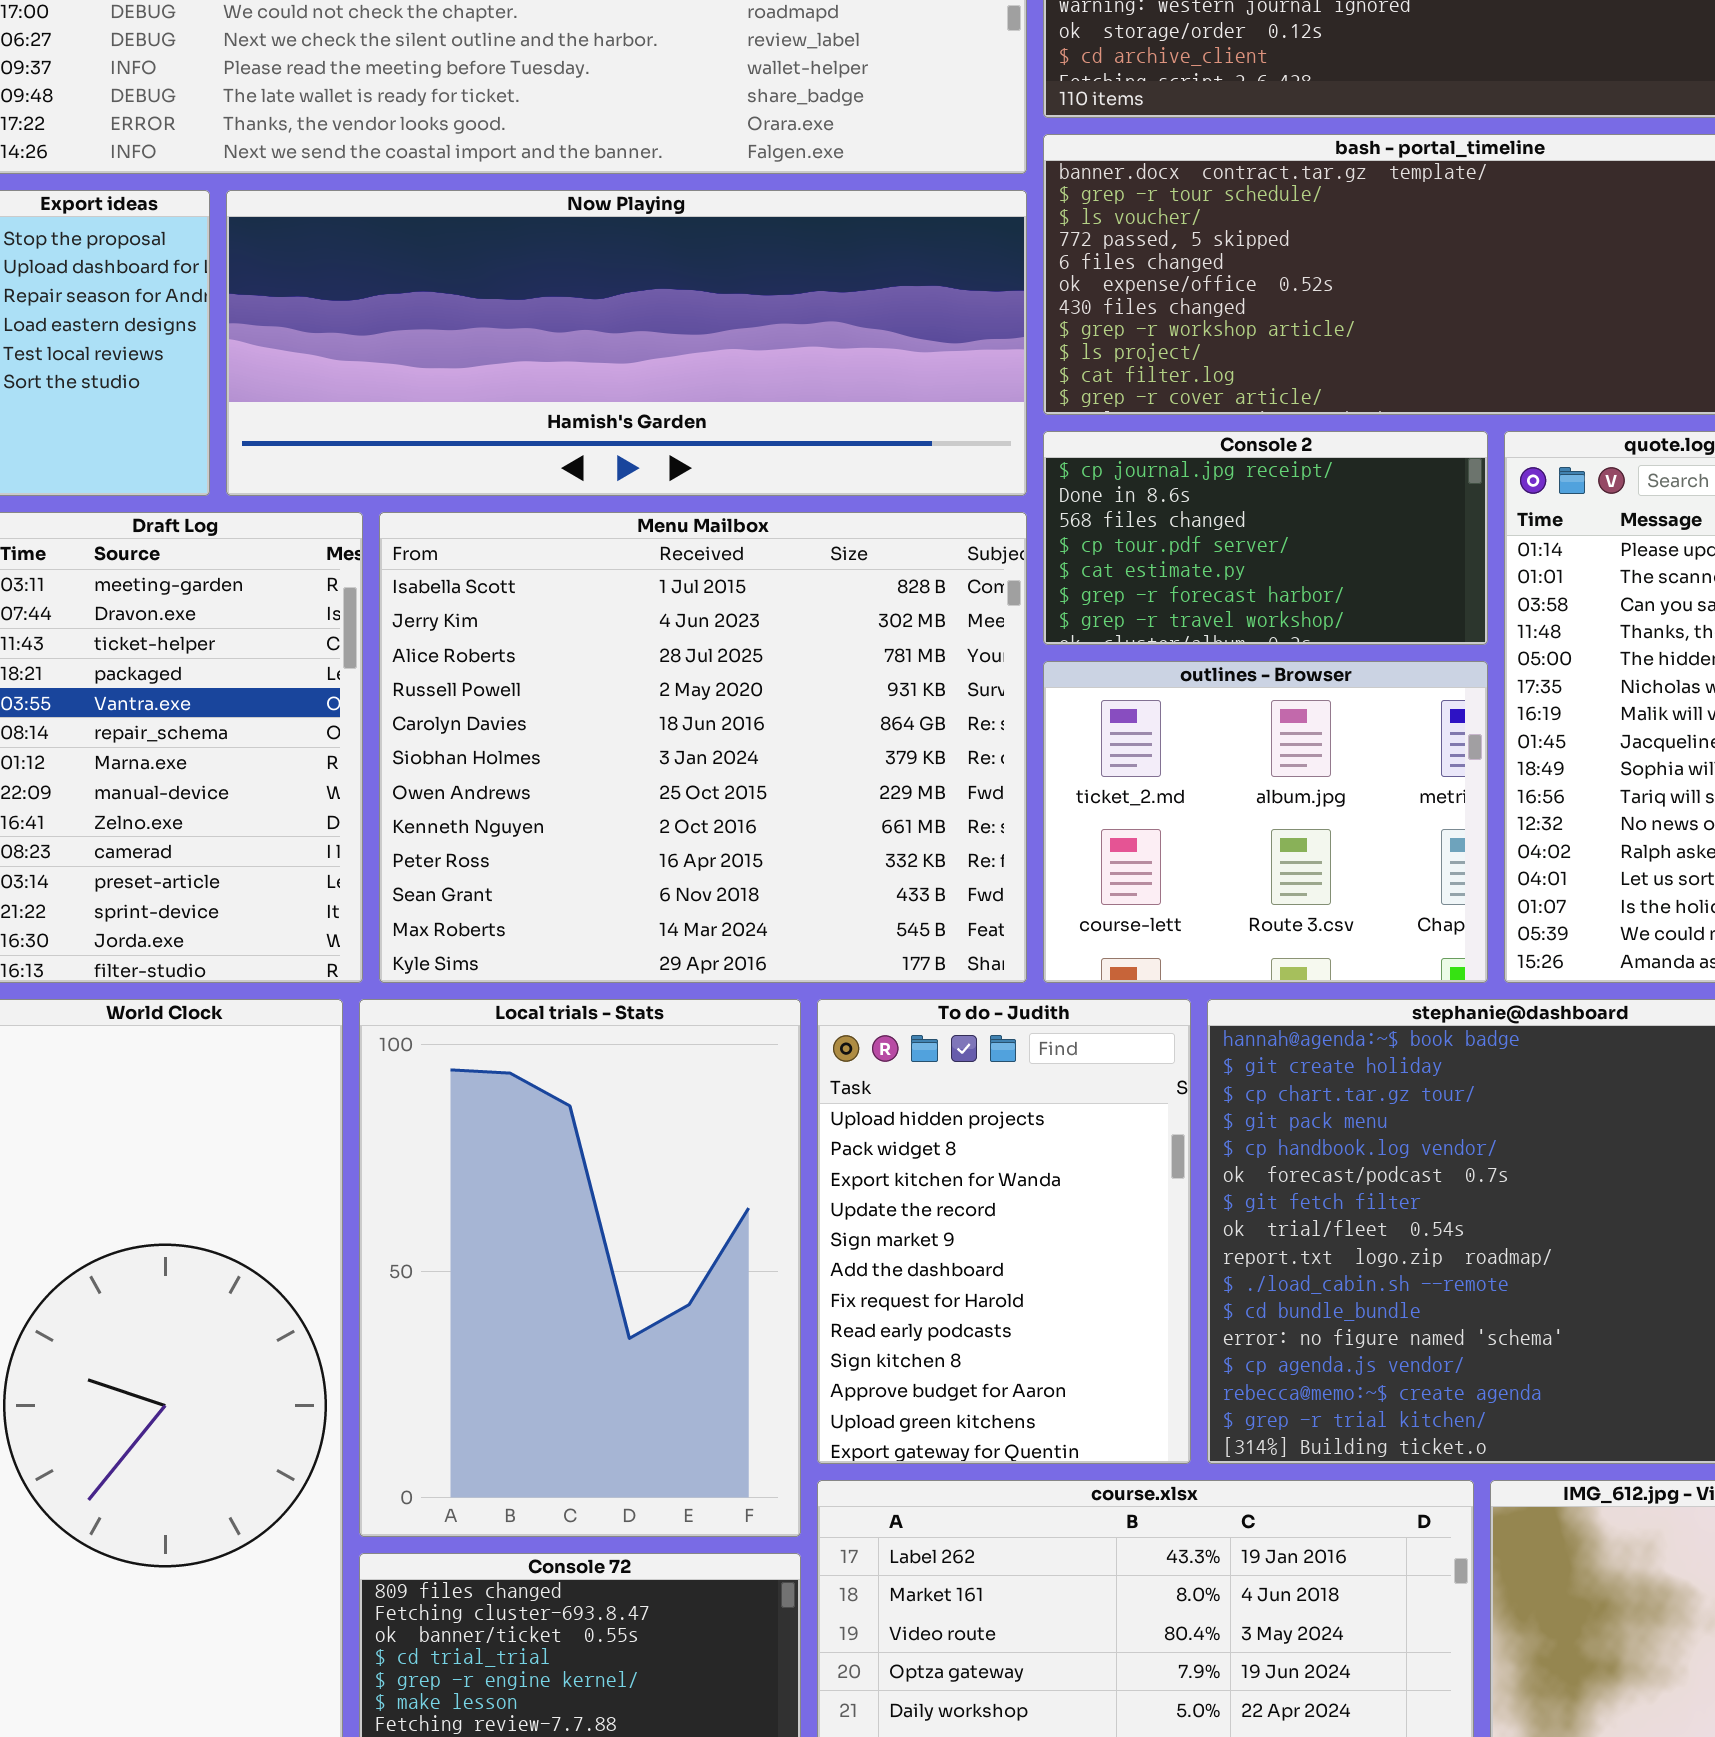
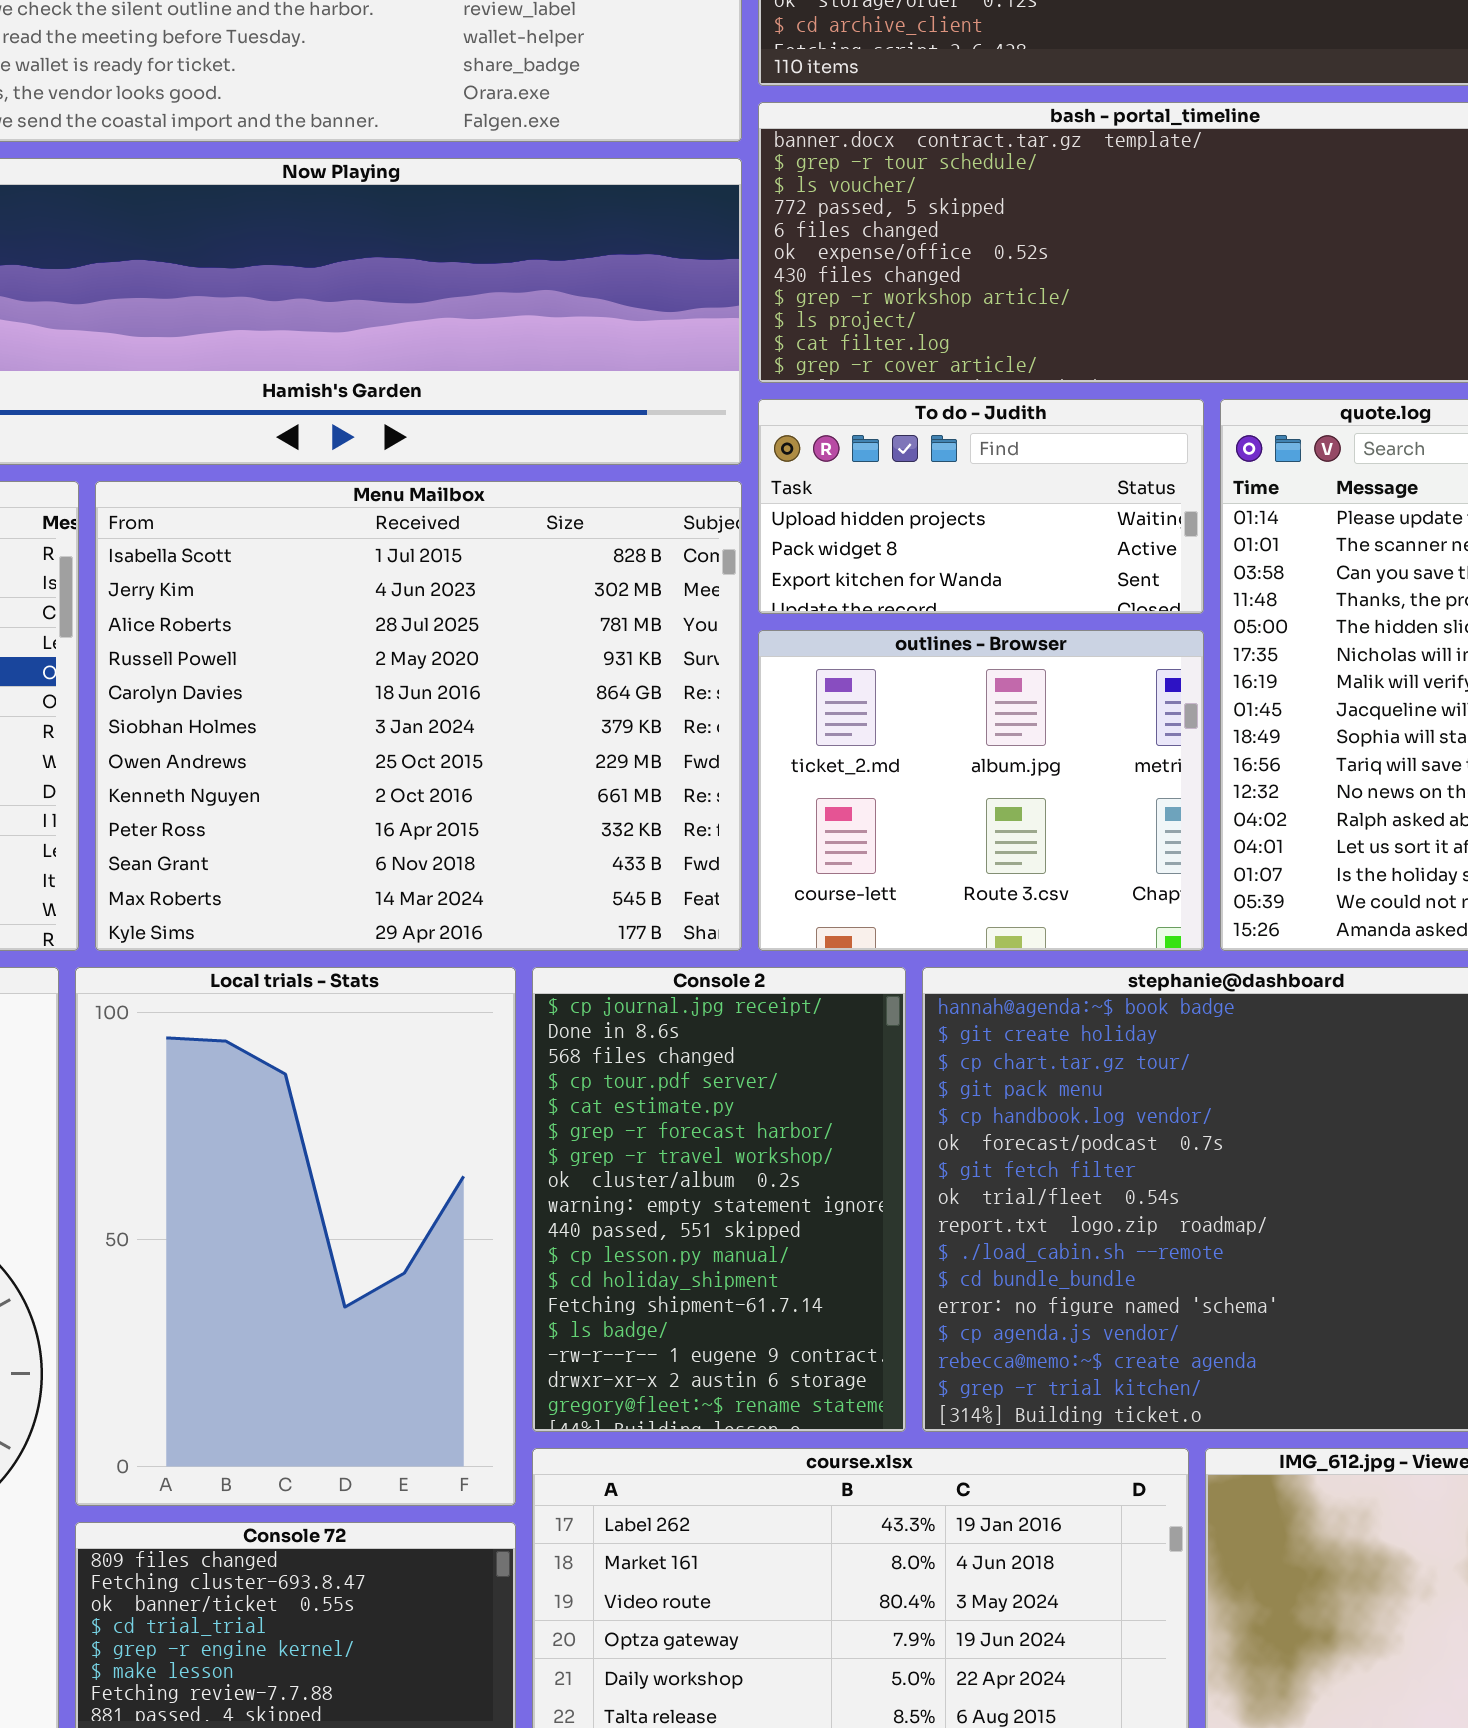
Console 2: [1043,431,1488,645] -> [532,967,906,1432], moved, resized
To do - Judith: [817,999,1191,1464] -> [758,399,1204,614], moved, resized

